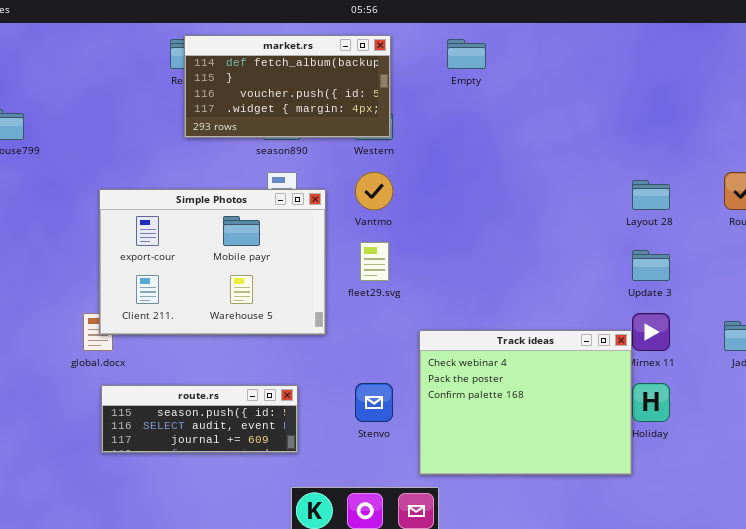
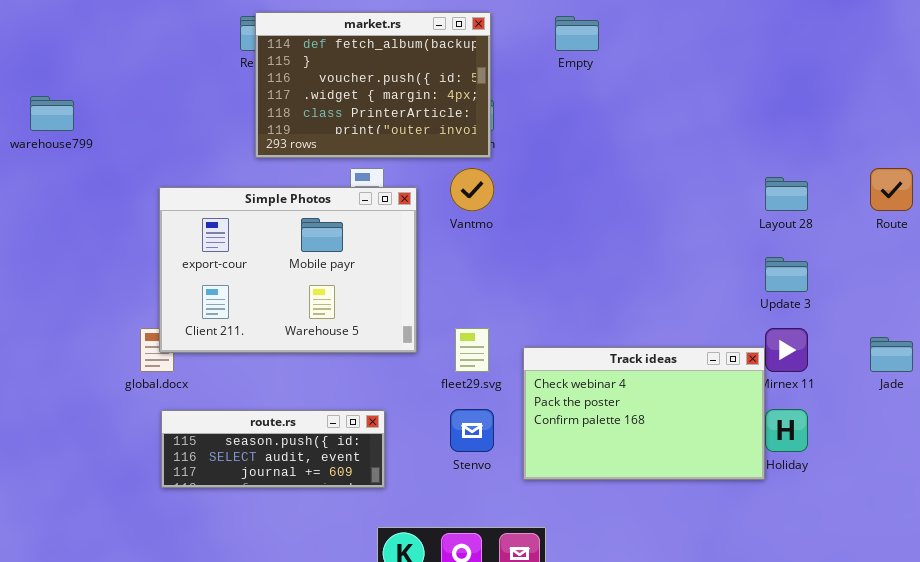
market.rs: [184,35,391,138] -> [255,12,491,158], resized
fleet29.svg: [360,242,389,281] -> [455,328,489,372], moved
Track ideas: [419,330,632,475] -> [523,347,765,480], resized

